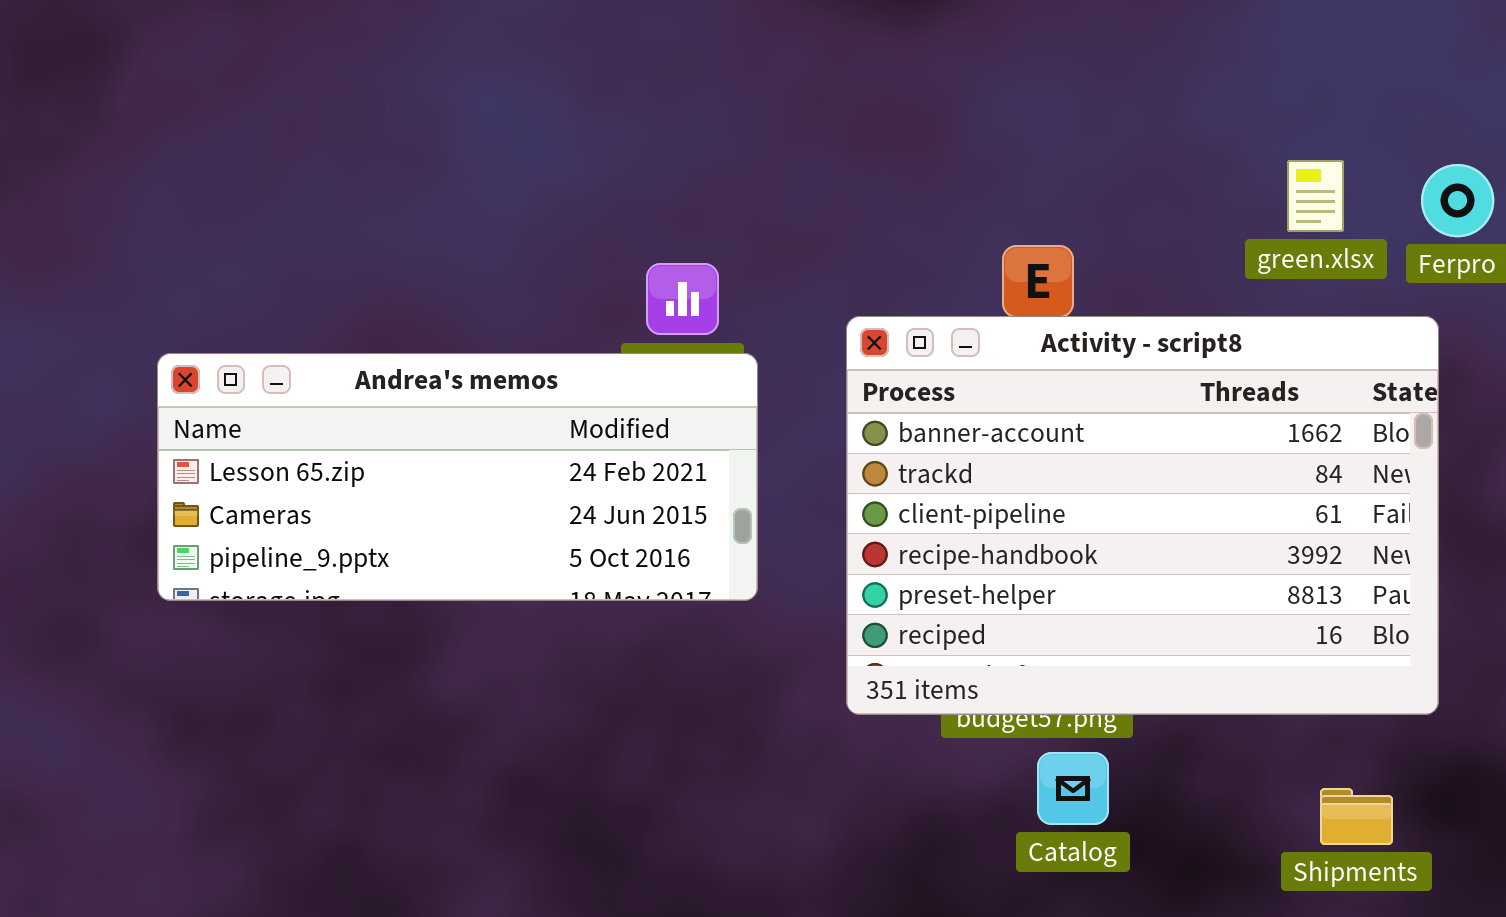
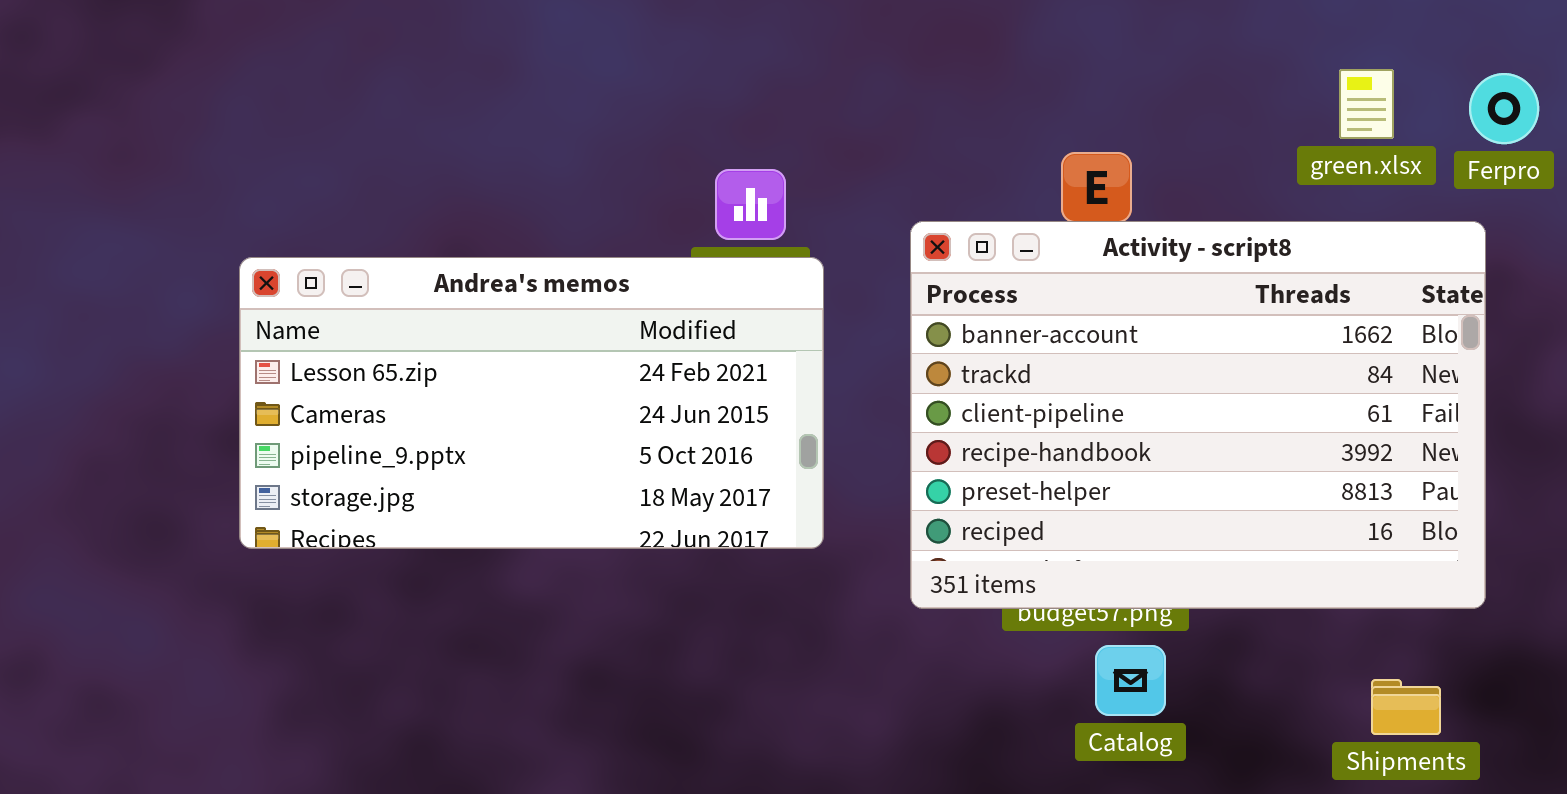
Andrea's memos: [157,353,758,601] -> [239,257,824,549], resized

